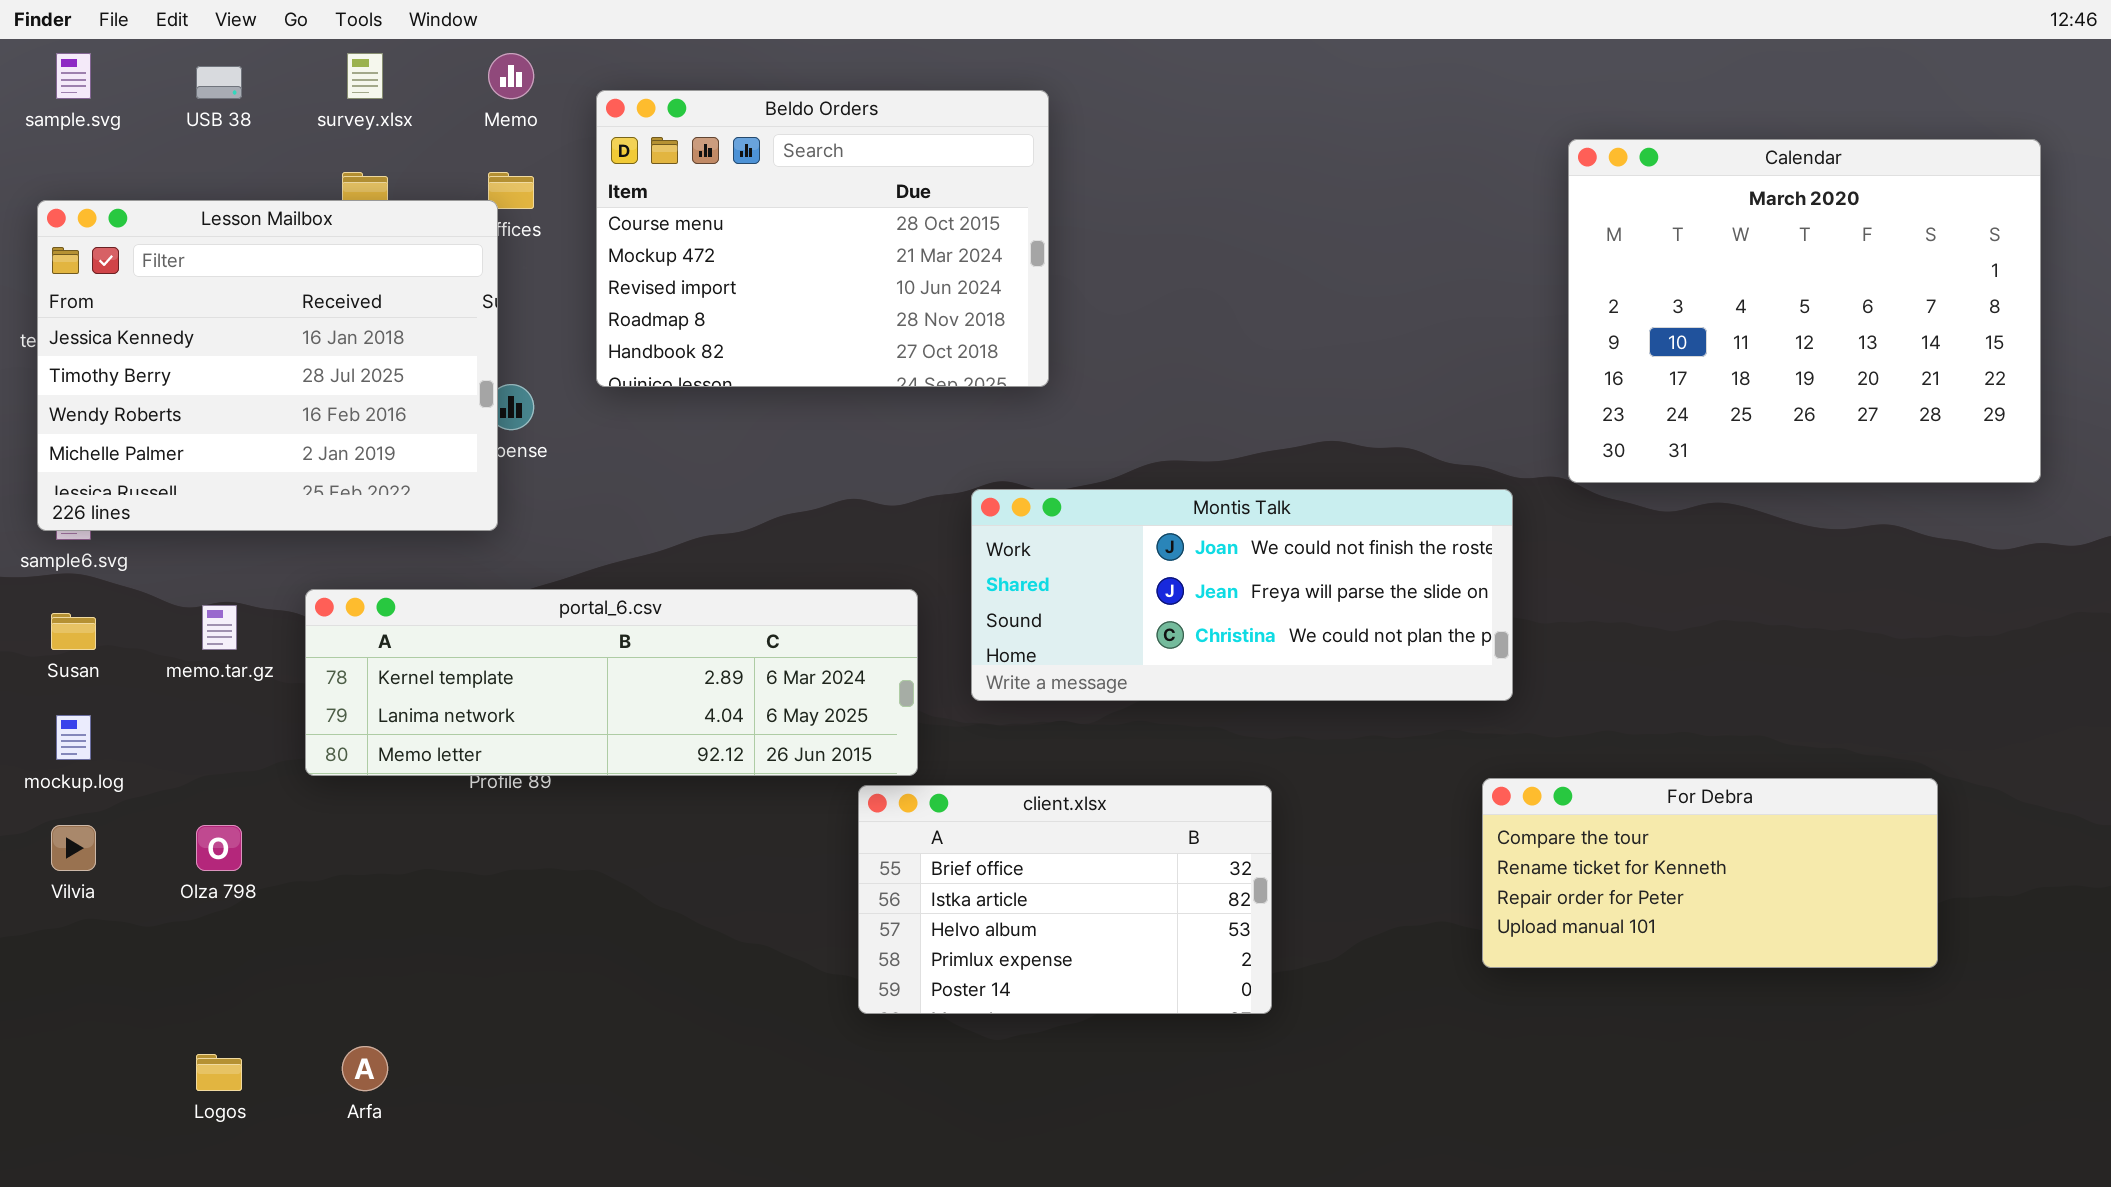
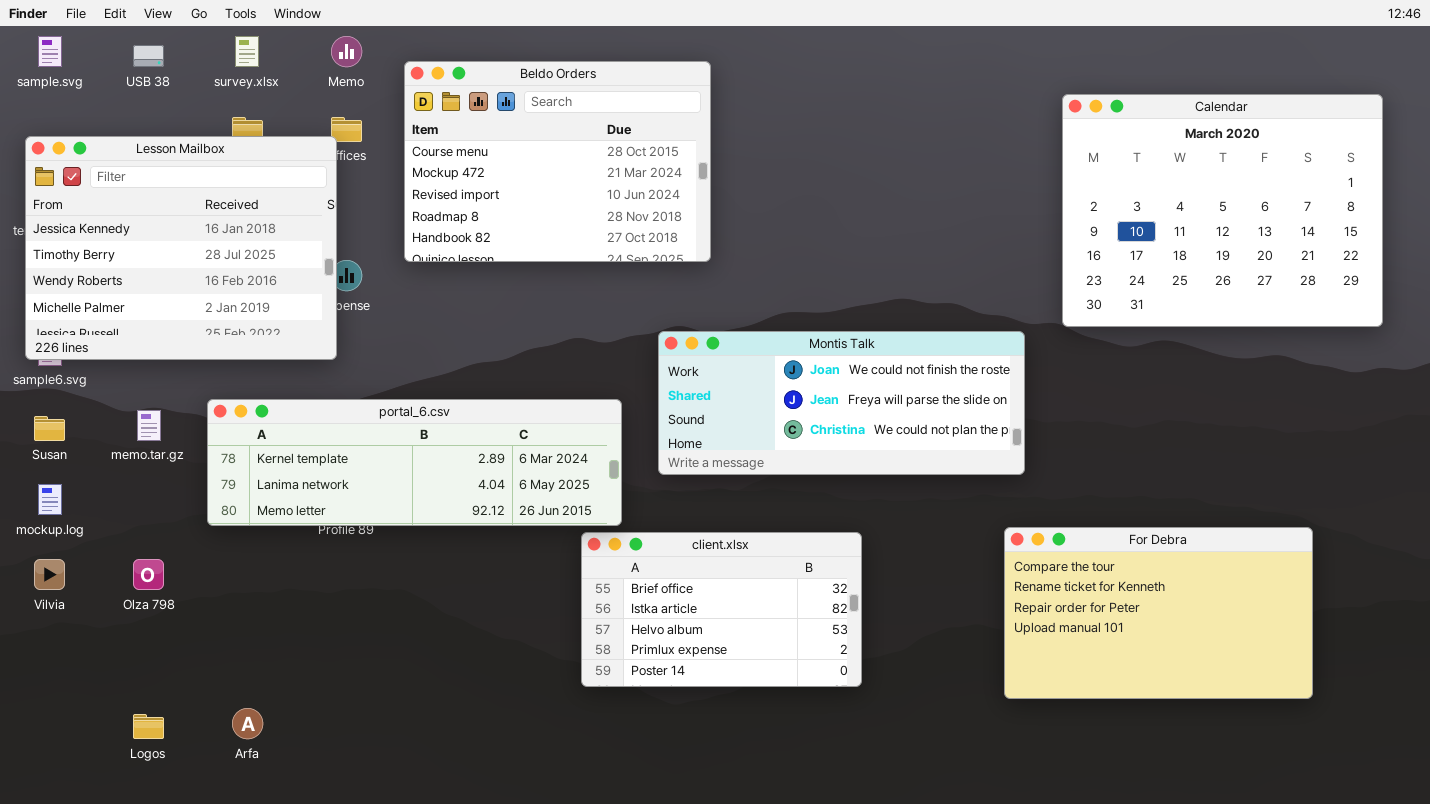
For Debra: [1482,778,1938,968] -> [1004,527,1313,699], resized

